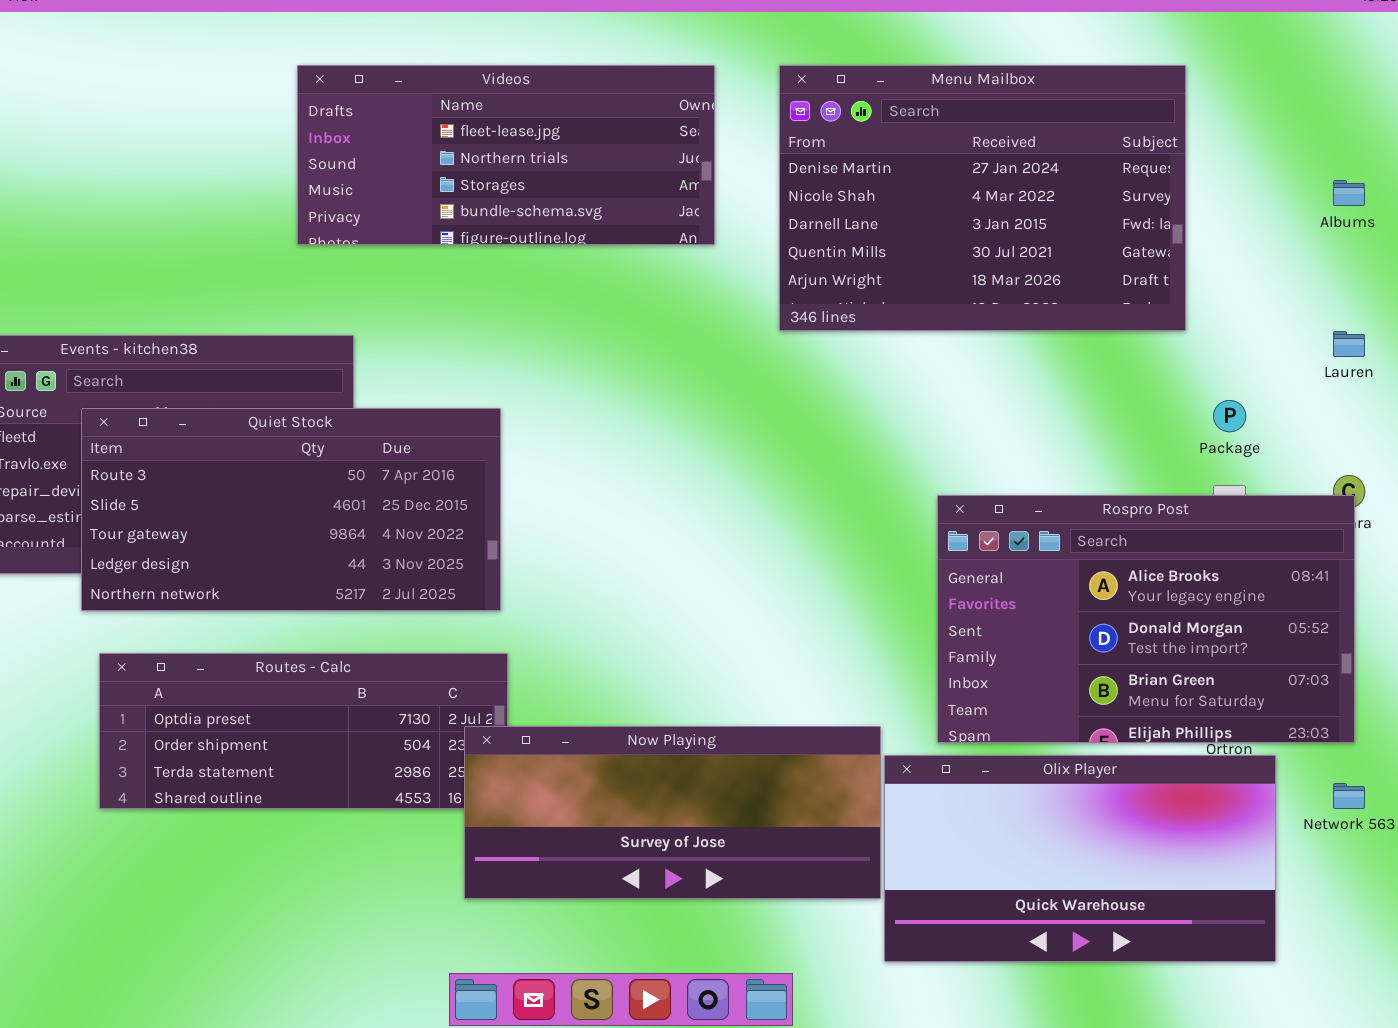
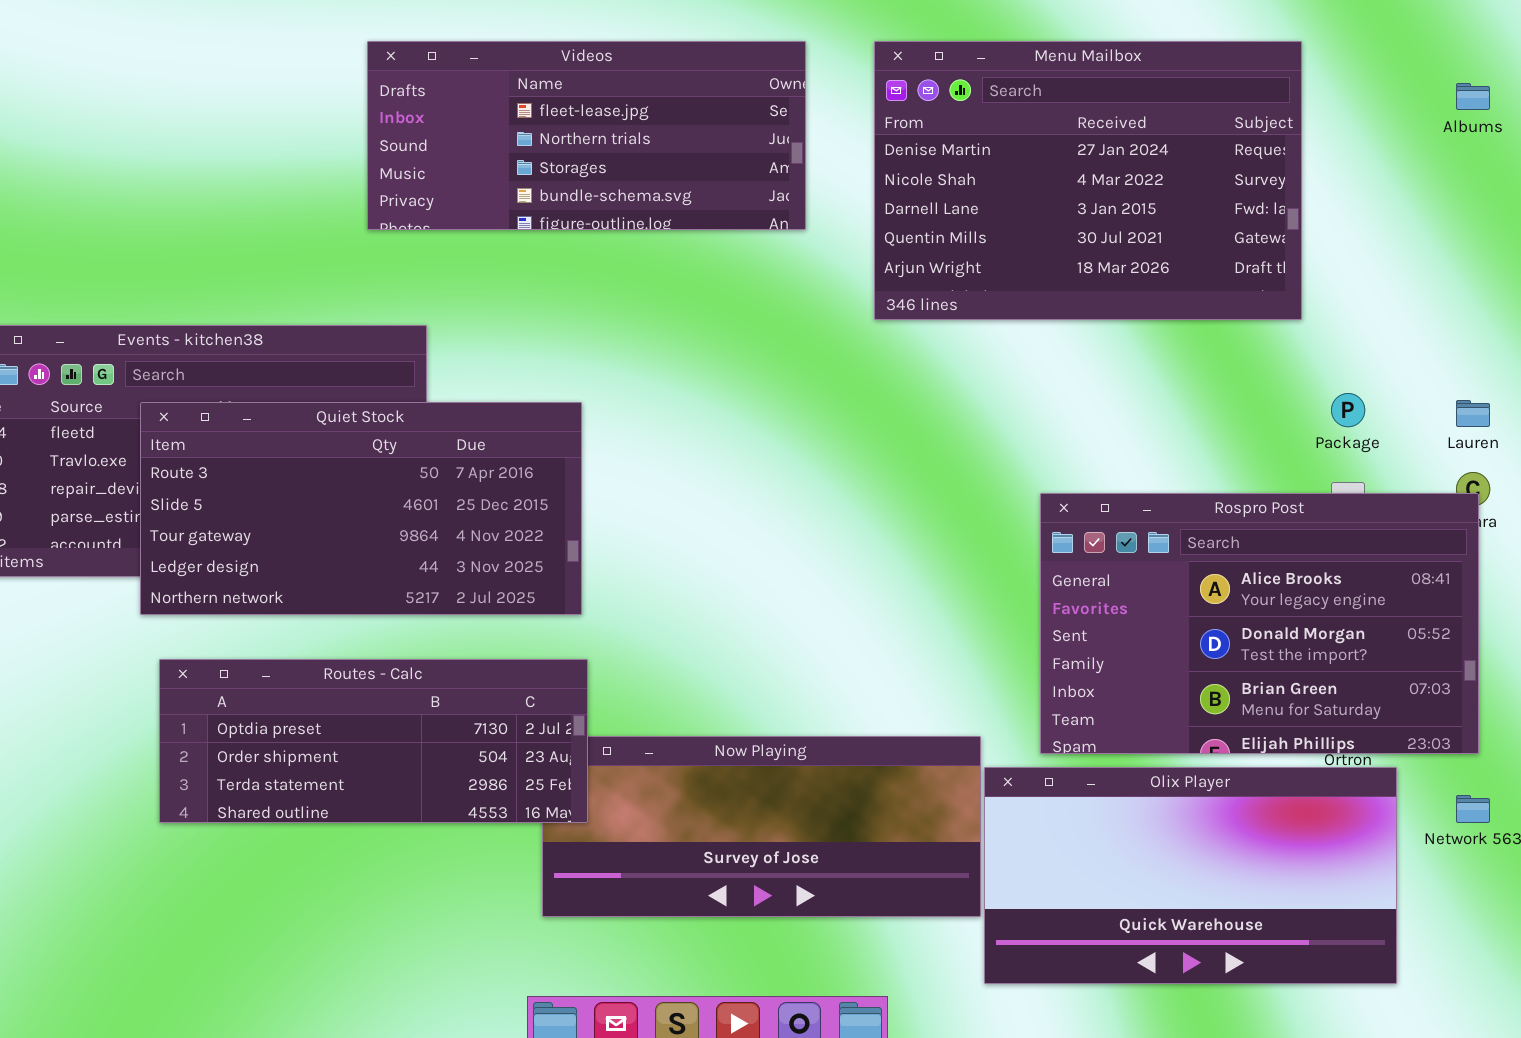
Albums: [1333,180,1365,206] -> [1456,83,1490,110], moved
Lauren: [1333,331,1365,357] -> [1456,400,1490,427], moved
Routes - Calc: [99,653,508,809] -> [159,659,588,823], raised

